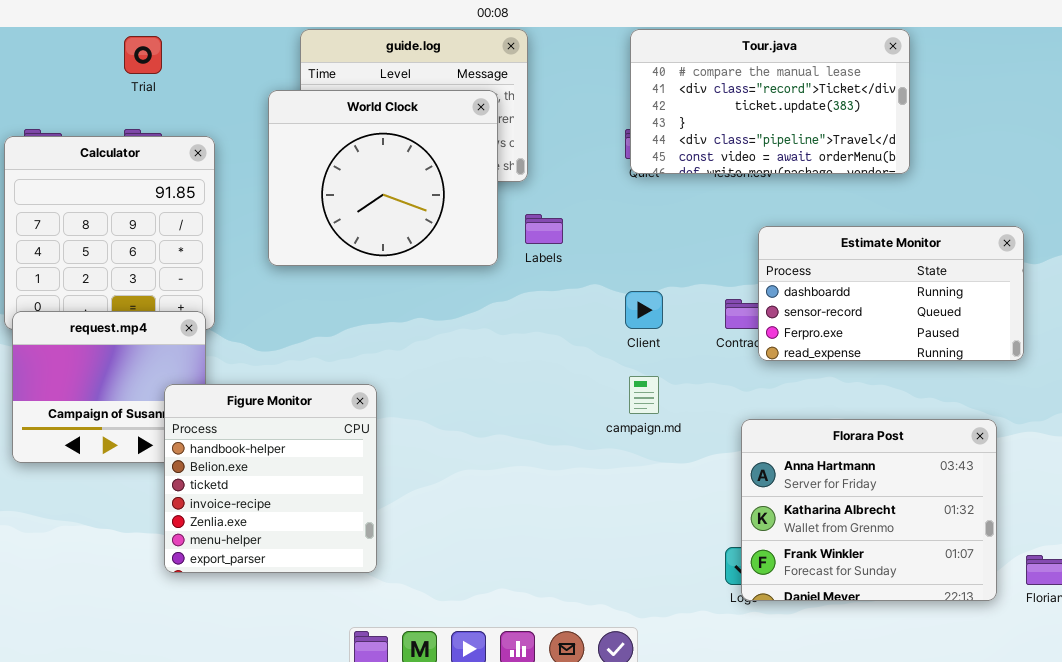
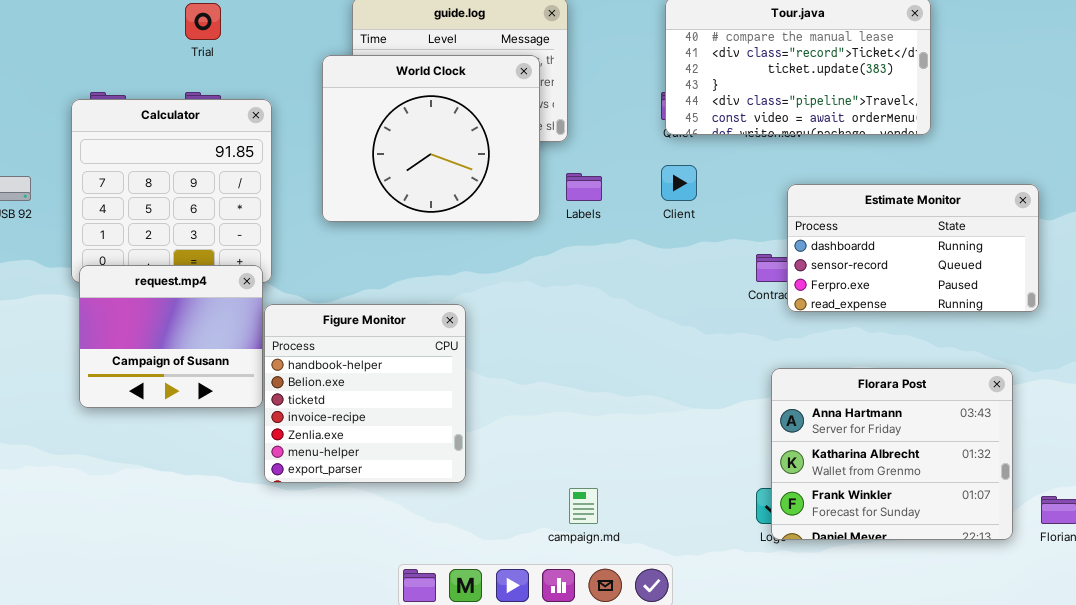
Client: [625,291,663,329] -> [661,165,697,201], moved
campaign.md: [629,376,659,414] -> [569,488,598,524], moved
Figure Monitor: [164,384,377,573] -> [264,304,466,483], moved

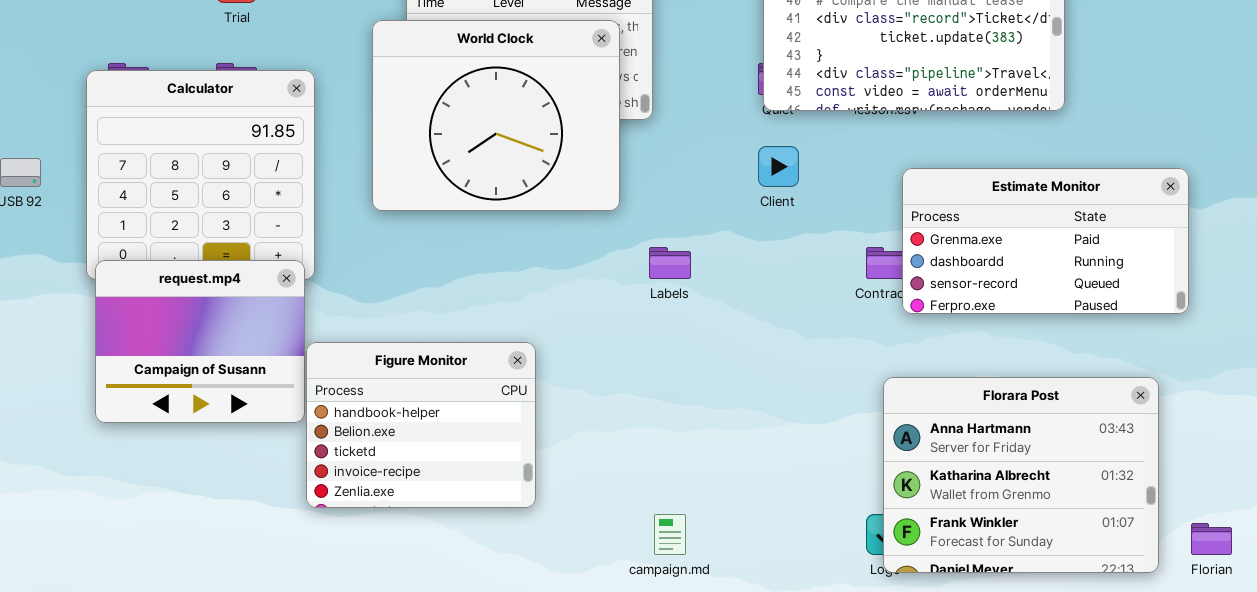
Labels: [566,173,602,201] -> [649,247,691,279], moved
Estimate Monitor: [787,184,1039,312] -> [902,168,1189,314], scrolled up 1 row
Figure Monitor: [264,304,466,483] -> [306,342,536,508], resized

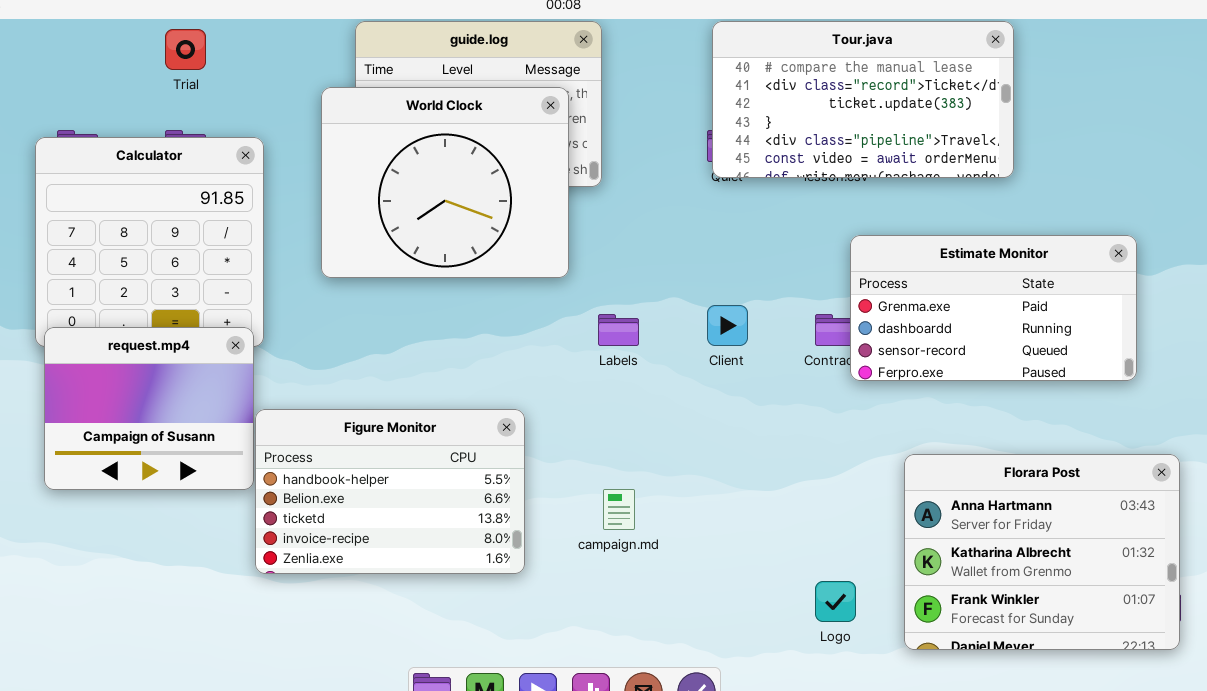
Client: [758,146,799,187] -> [707,305,748,346], moved
Figure Monitor: [306,342,536,508] -> [255,409,525,574], resized
Florara Post: [883,377,1159,573] -> [904,454,1180,650], moved
campaign.md: [654,514,686,555] -> [603,489,635,530], moved

